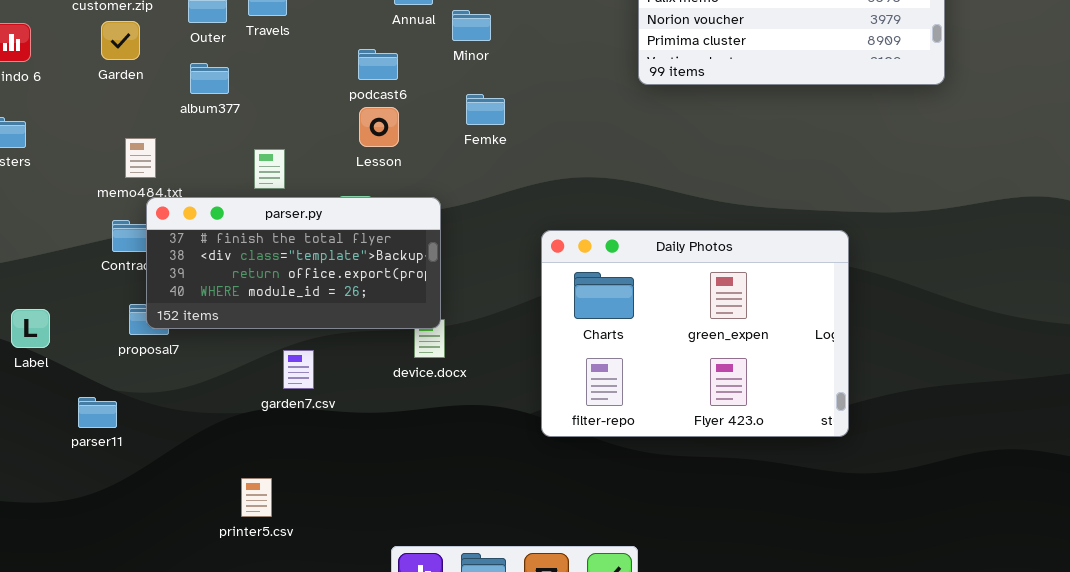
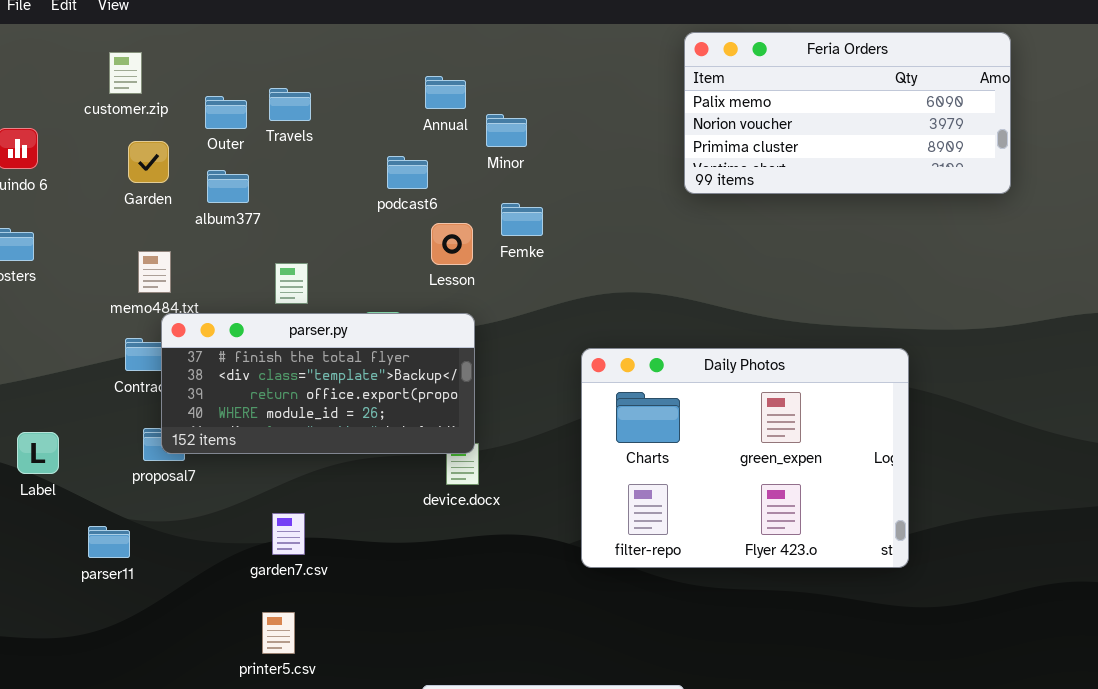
Garden: [101,21,140,60] -> [128,141,169,183], moved
Lesson: [359,107,399,147] -> [431,223,473,265], moved
garden7.csv: [283,350,314,389] -> [272,513,305,555], moved

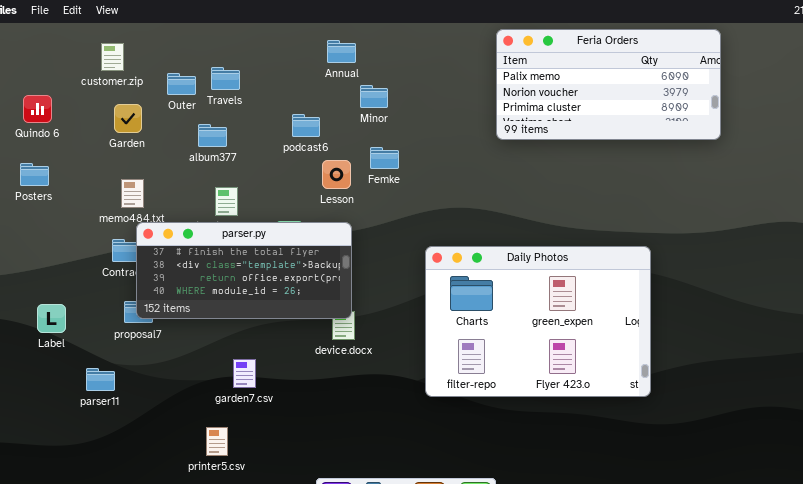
Annual: [425,76,466,109] -> [327,40,356,63], moved
album377: [207,170,249,203] -> [198,124,227,147], moved
garden7.csv: [272,513,305,555] -> [233,359,256,388], moved

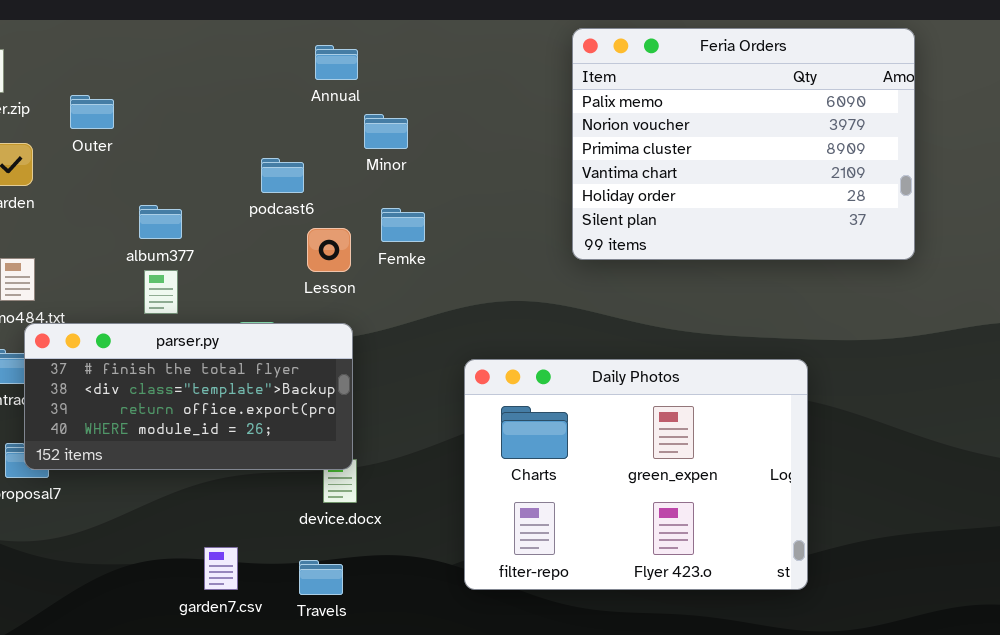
Feria Orders: [496,29,721,140] -> [572,28,915,260], resized
Travels: [211,67,240,90] -> [299,560,343,595], moved
album377: [198,124,227,147] -> [139,205,182,239], moved
garden7.csv: [233,359,256,388] -> [204,547,238,590], moved

